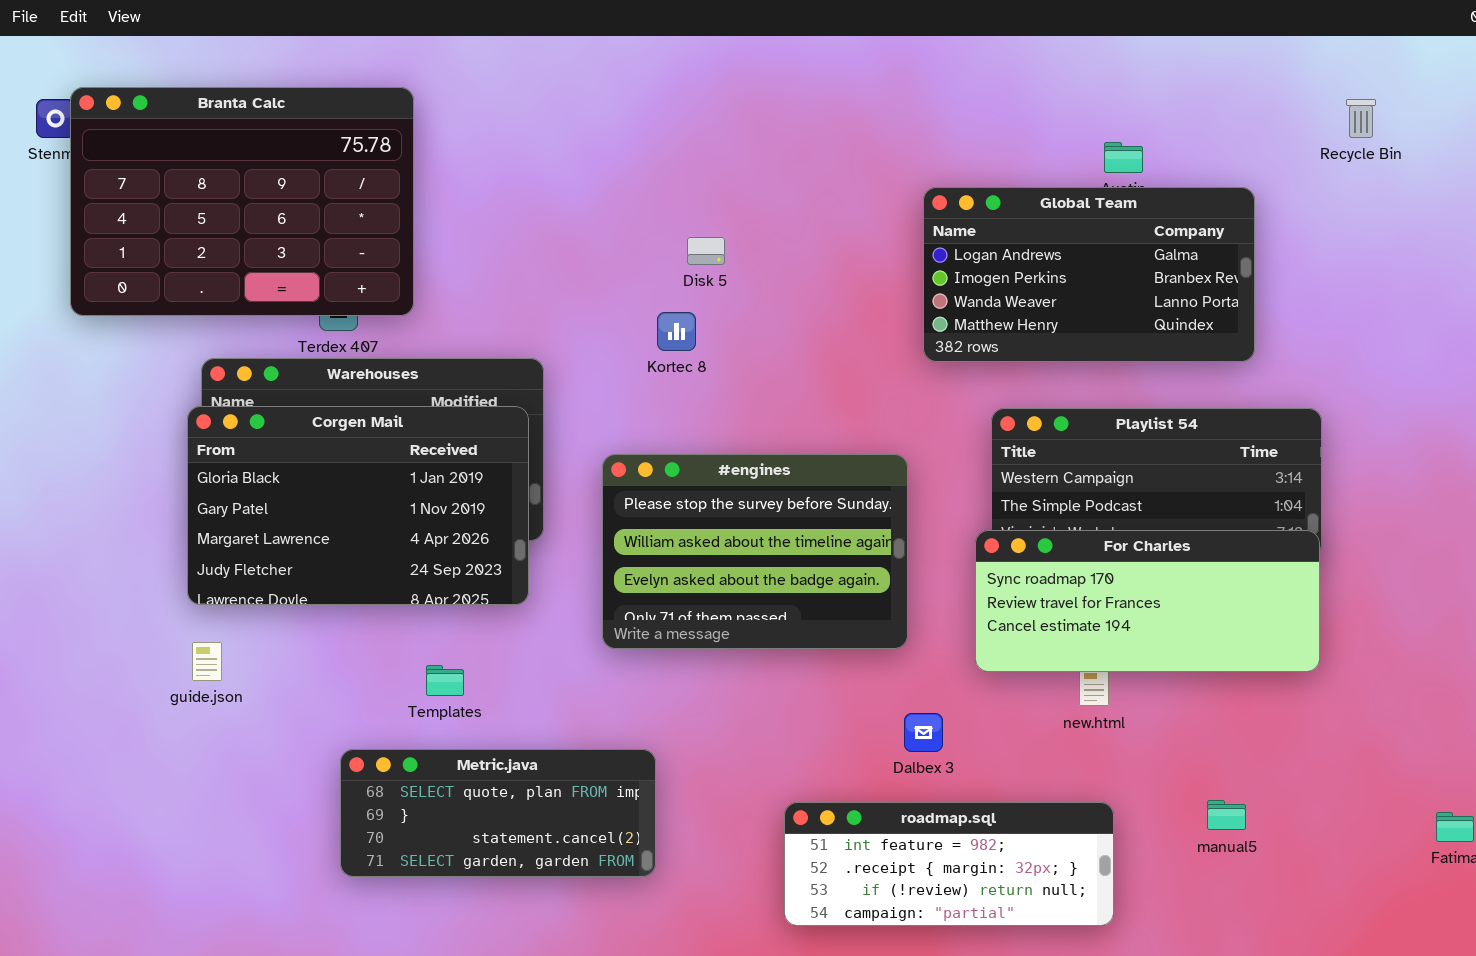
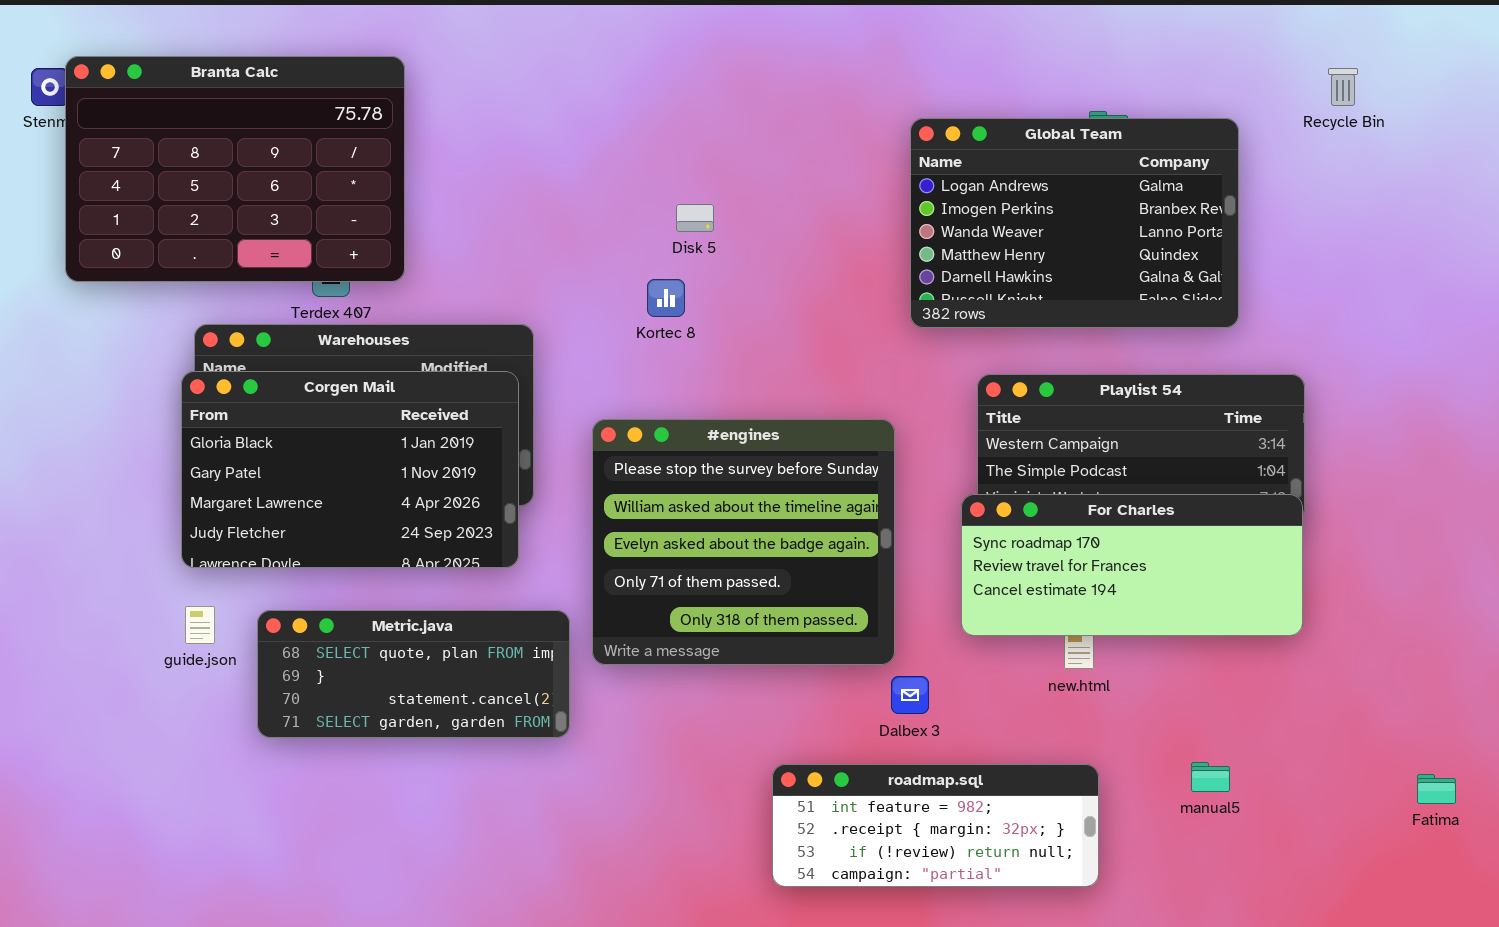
Global Team: [923,187,1255,362] -> [910,118,1239,328], resized
#engines: [602,454,908,649] -> [592,419,895,665], resized
Metric.java: [340,749,656,877] -> [257,610,570,738], moved

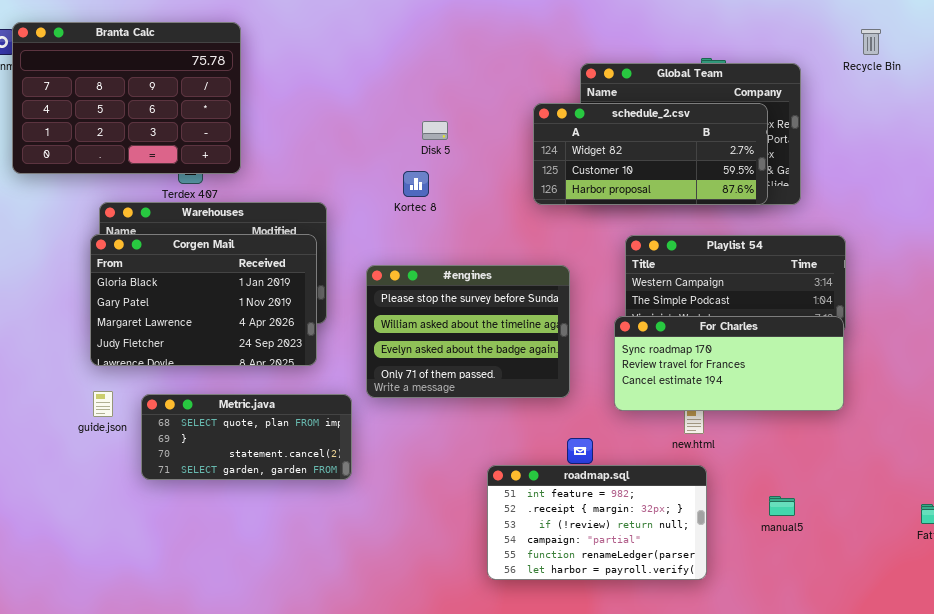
schedule_2.csv: none -> [533,103,768,205], opened
#engines: [592,419,895,665] -> [366,265,570,398], resized
roadmap.sql: [772,764,1099,887] -> [487,465,707,580], resized

